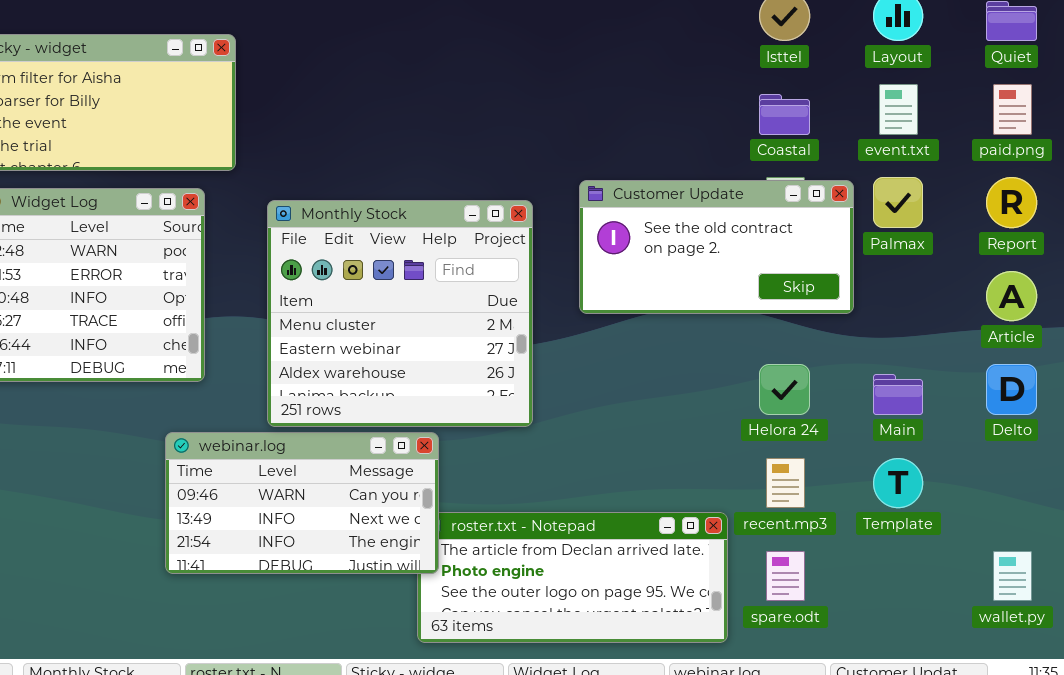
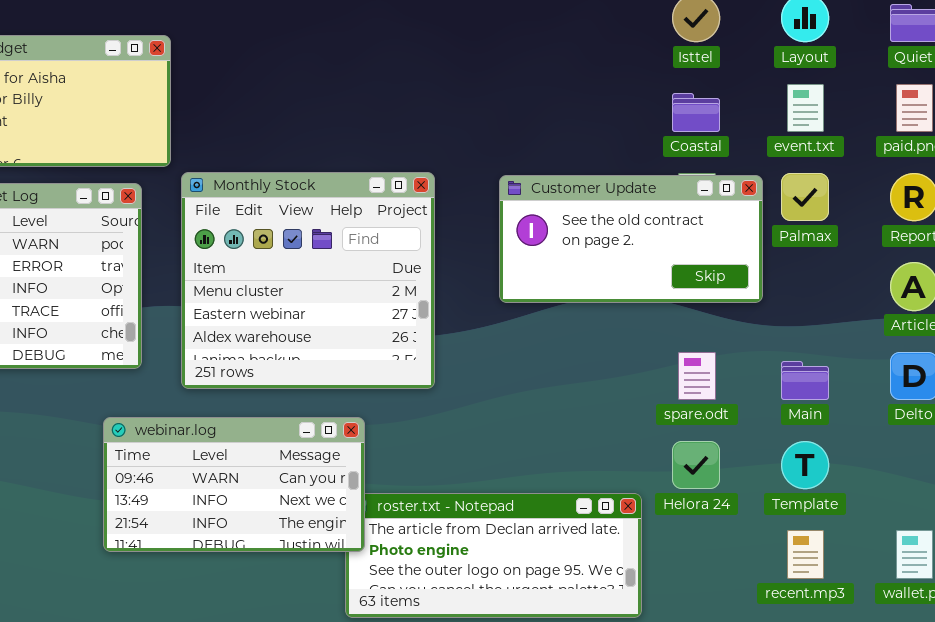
Monthly Stock: [267,200,533,427] -> [181,172,435,389], moved
Helora 24: [759,364,810,415] -> [672,441,720,489], moved
recent.mp3: [766,458,805,508] -> [787,530,824,579], moved
spare.odt: [766,551,805,601] -> [678,352,716,400], moved

